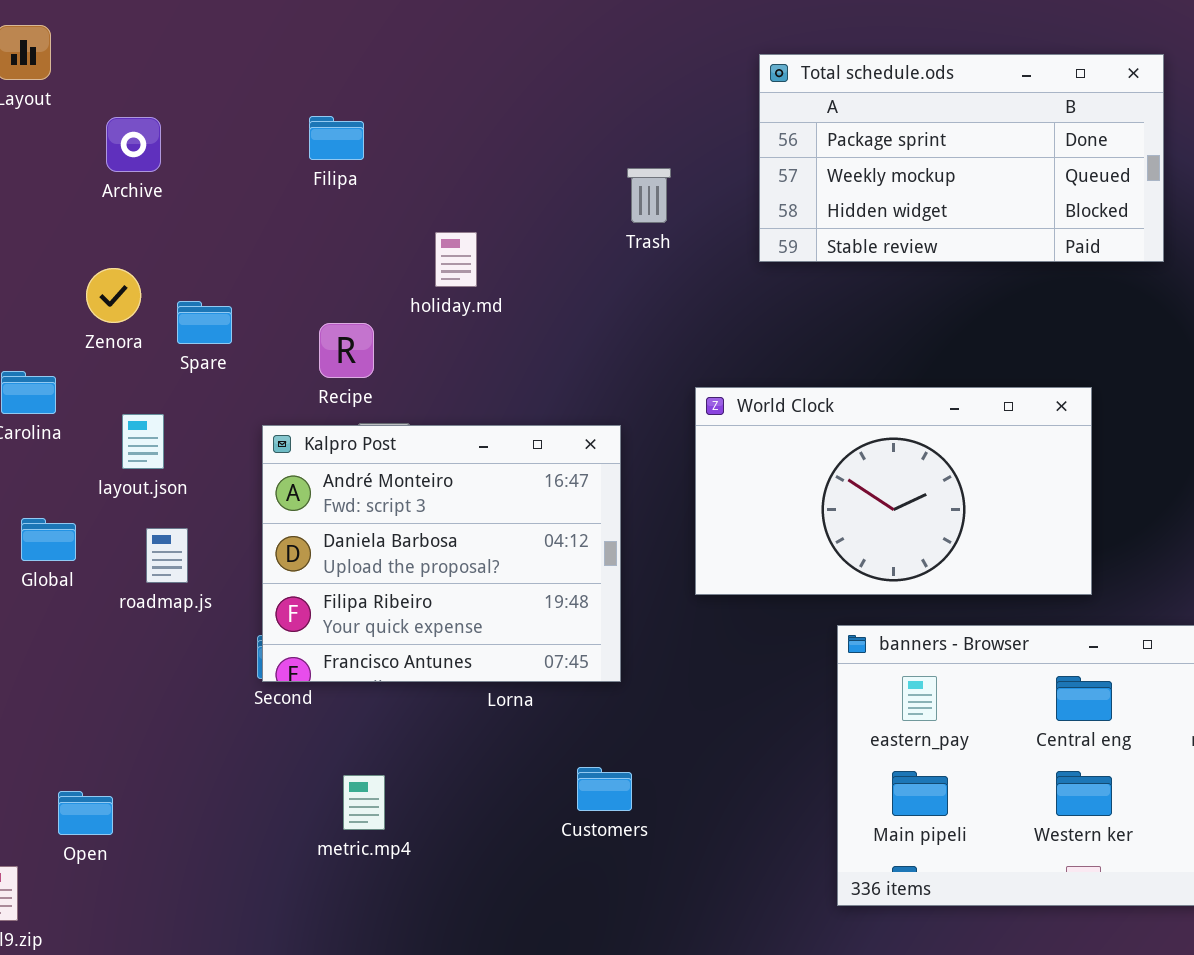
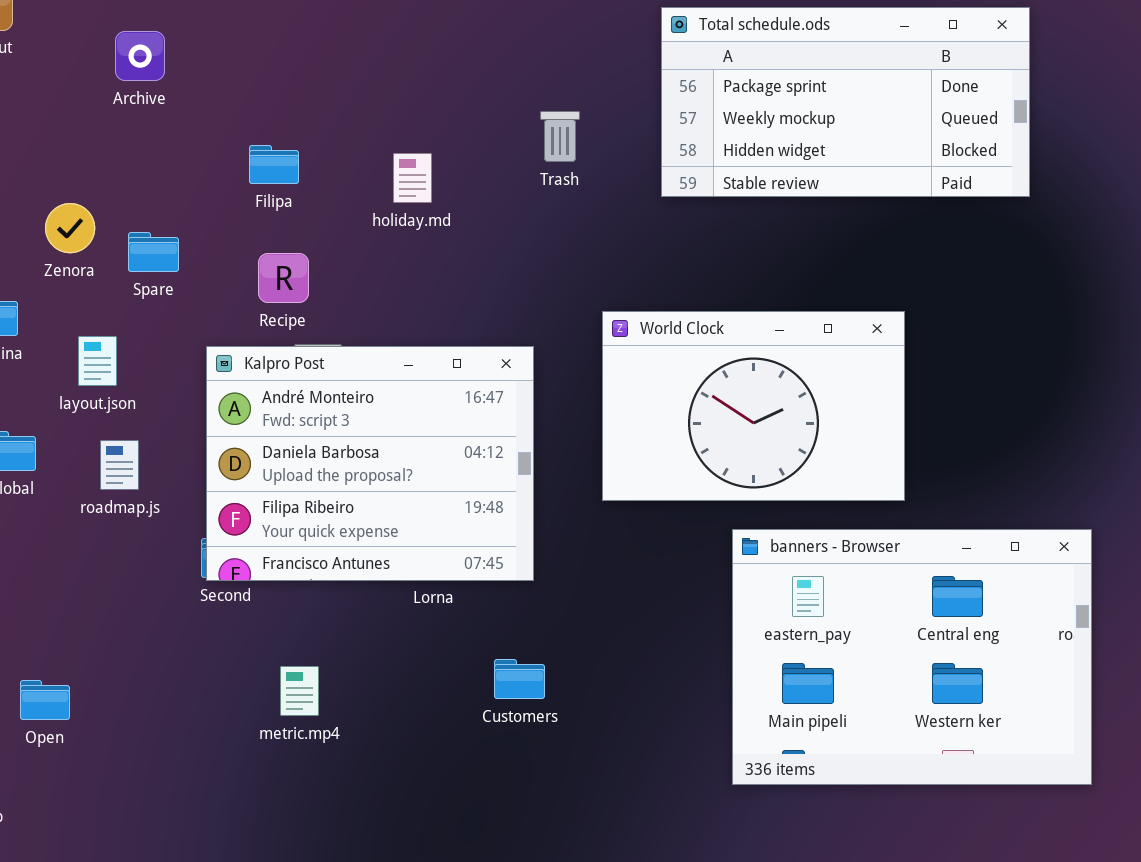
Filipa: [309,116,364,160] -> [249,145,299,184], moved
Archive: [106,117,161,172] -> [115,31,165,81], moved
holiday.md: [435,232,477,287] -> [393,153,432,203], moved
World Clock: [695,387,1092,595] -> [602,311,905,501], resized

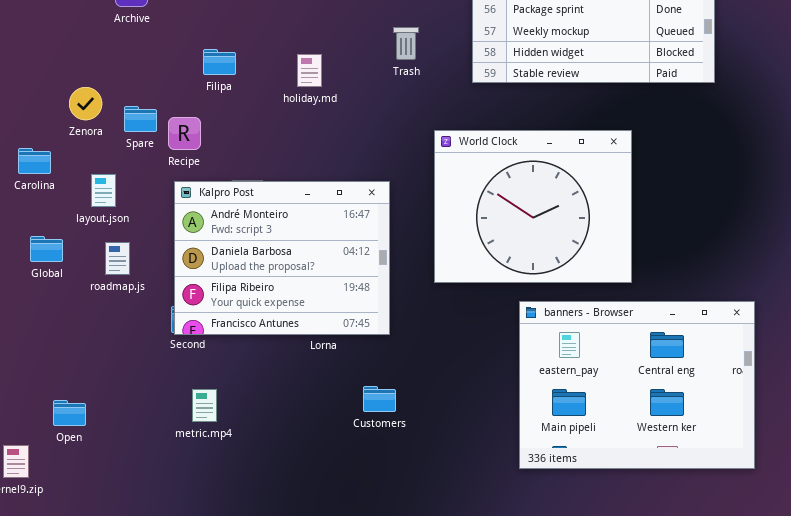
Recipe: [258,253,309,303] -> [168,117,201,150], moved
World Clock: [602,311,905,501] -> [434,130,632,283], resized
metric.mp4: [280,666,319,716] -> [192,389,217,422], moved

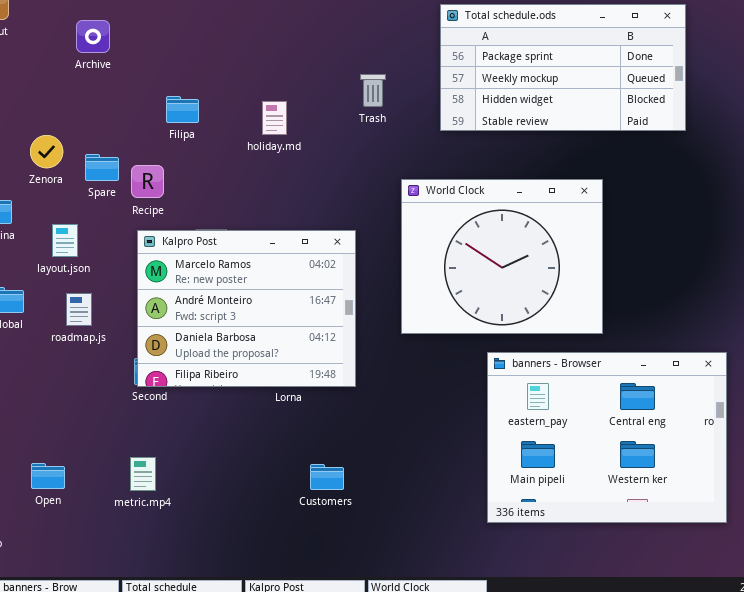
Kalpro Post: [174,181,390,335] -> [137,230,356,387], scrolled up 1 row
Customers: [363,386,396,412] -> [310,464,344,490], moved
metric.mp4: [192,389,217,422] -> [130,457,156,491], moved
Open: [53,400,86,426] -> [31,463,65,489], moved

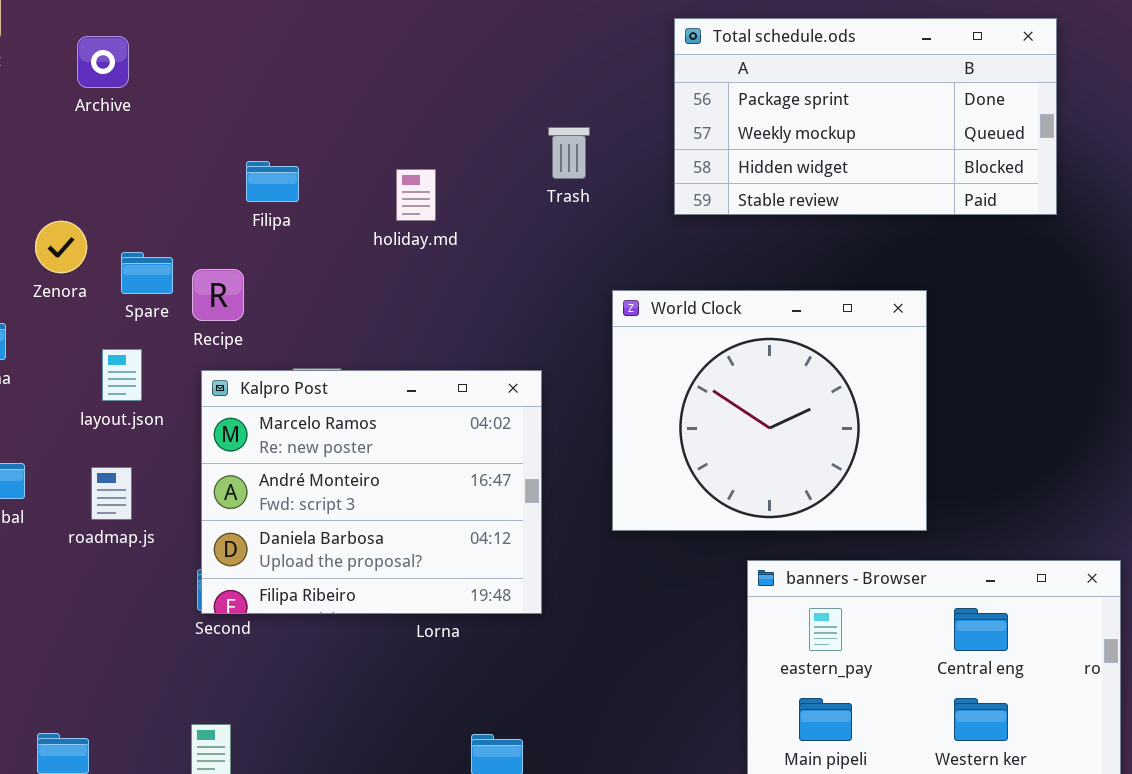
Archive: [76,20,110,53] -> [77,36,129,88], moved
layout.json: [52,224,78,257] -> [102,349,142,401], moved

